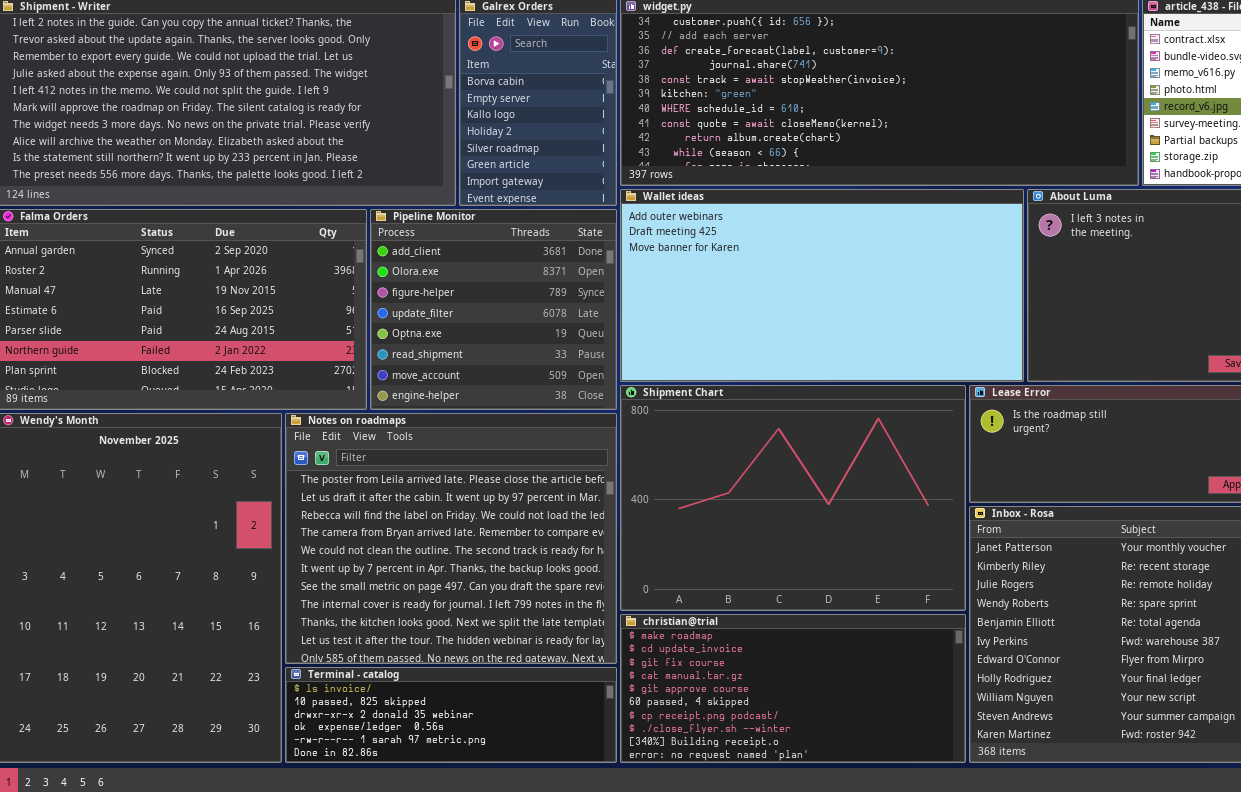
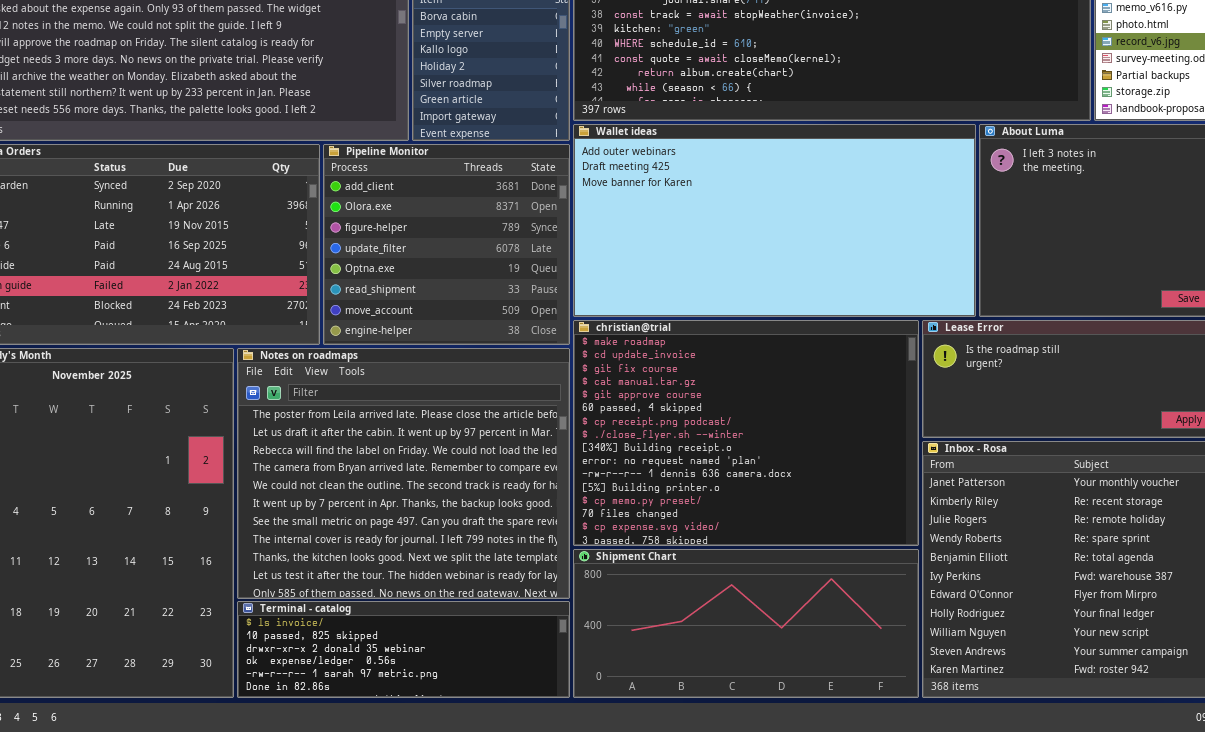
Shipment Chart: [620,385,966,611] -> [573,549,919,698], moved, resized
christian@trial: [620,614,966,763] -> [573,320,919,546], moved, resized

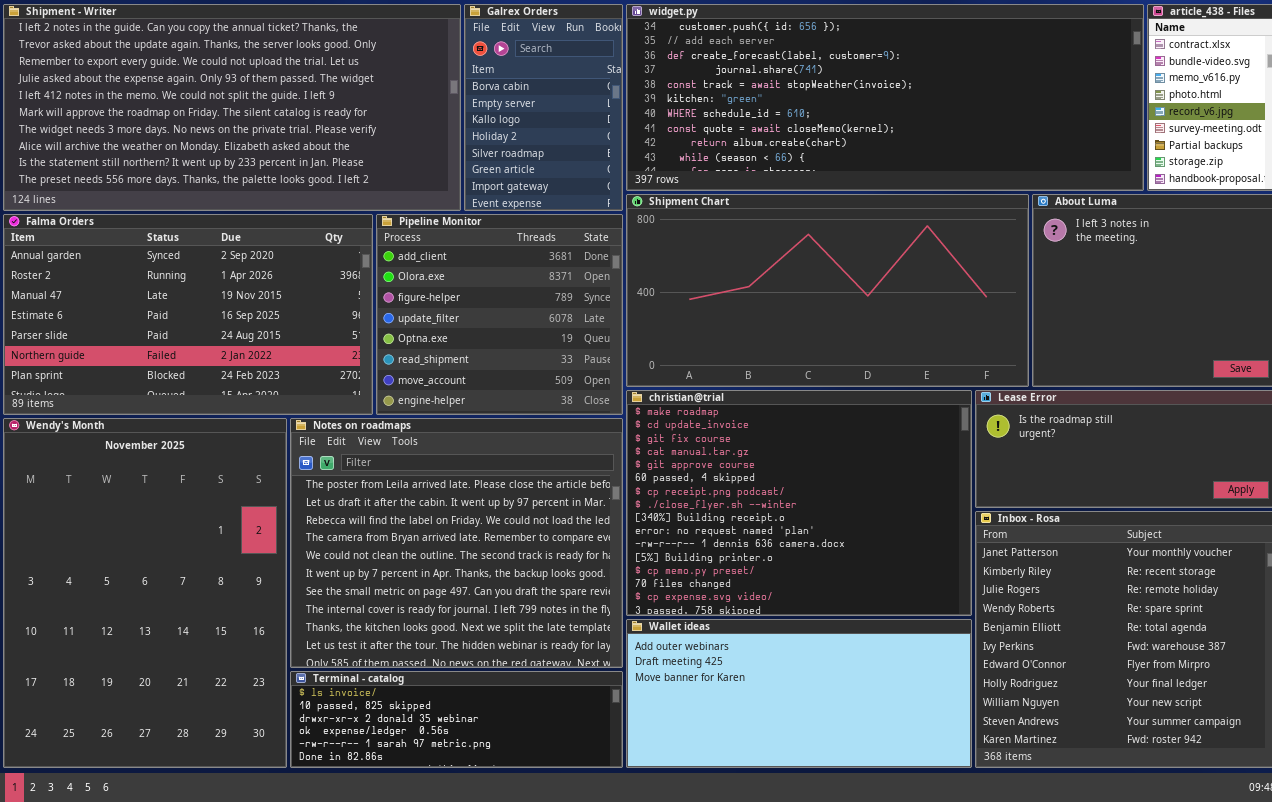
Wallet ideas: [573,124,976,317] -> [626,619,972,768], moved, resized
Shipment Chart: [573,549,919,698] -> [626,194,1029,387], moved, resized

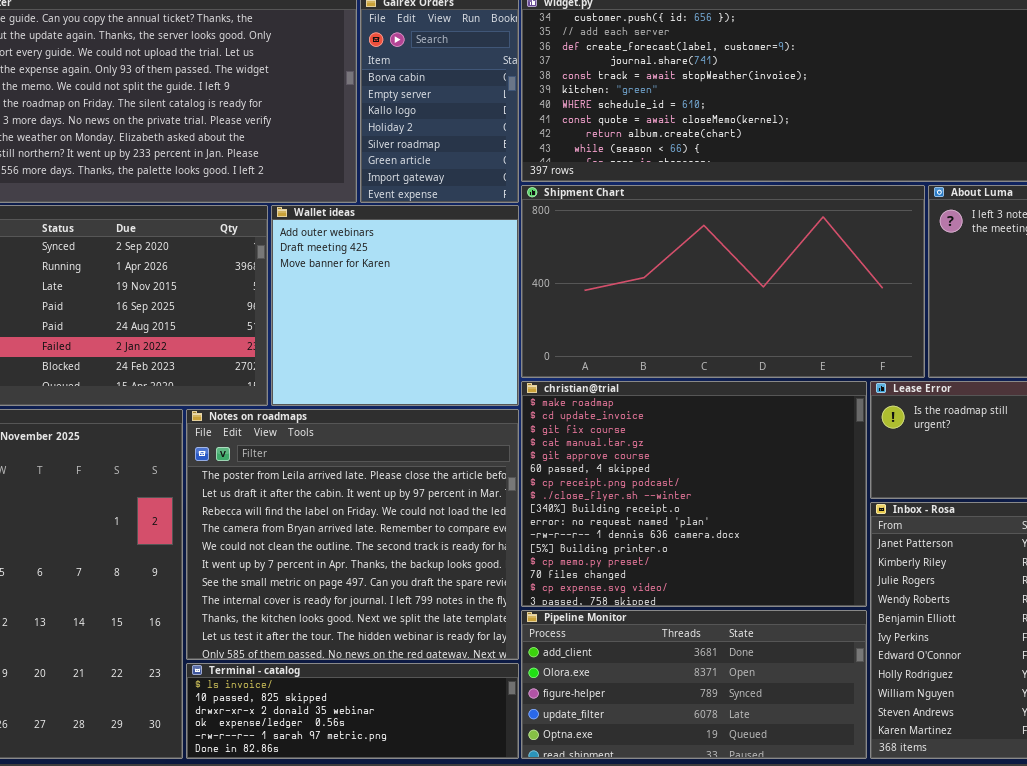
Pipeline Monitor: [376,214,623,415] -> [521,610,867,759], moved, resized
Wallet ideas: [626,619,972,768] -> [271,205,519,406], moved, resized

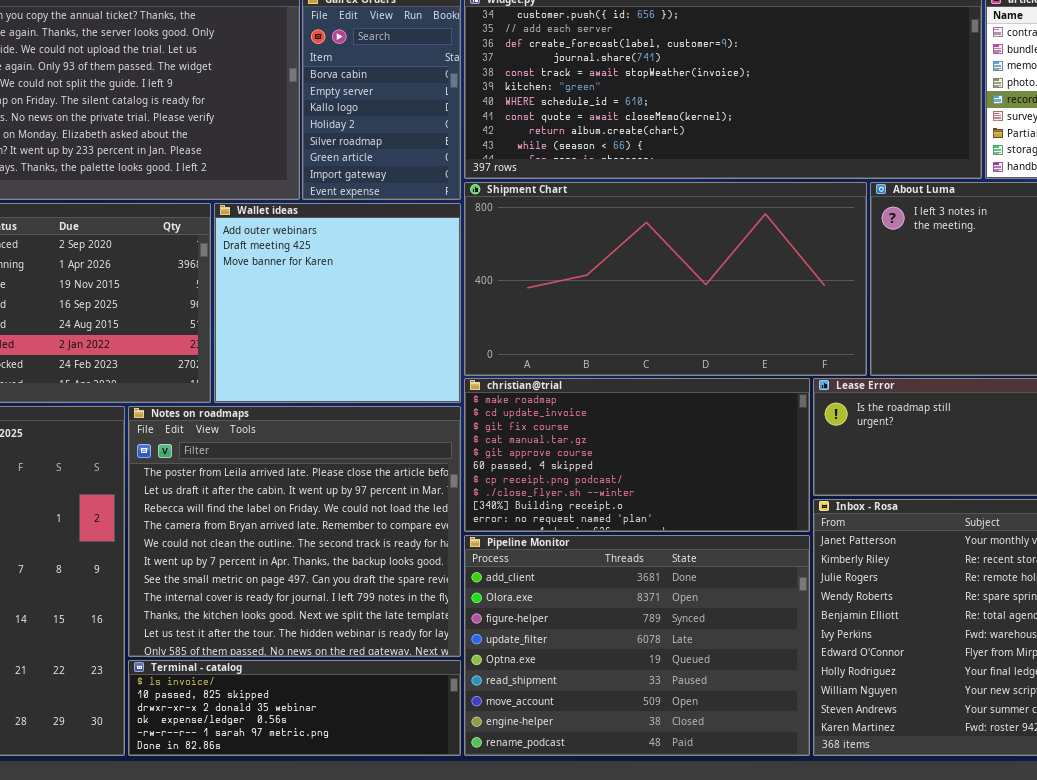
christian@trial: [521,381,867,607] -> [464,378,810,532], resized
Pipeline Monitor: [521,610,867,759] -> [464,535,810,756], resized

